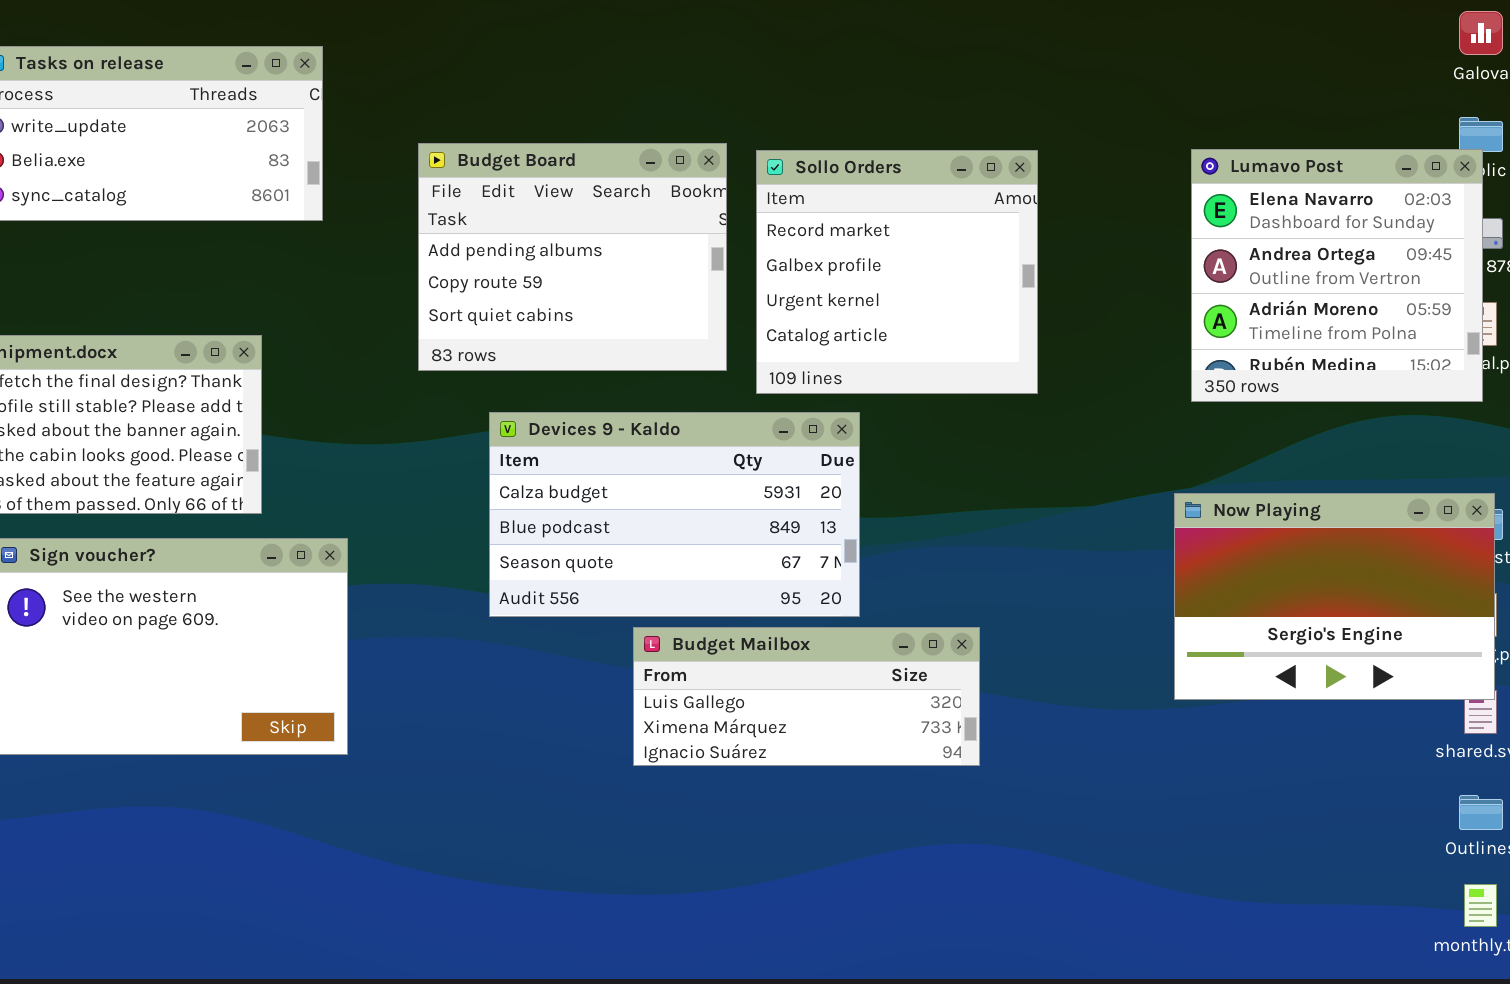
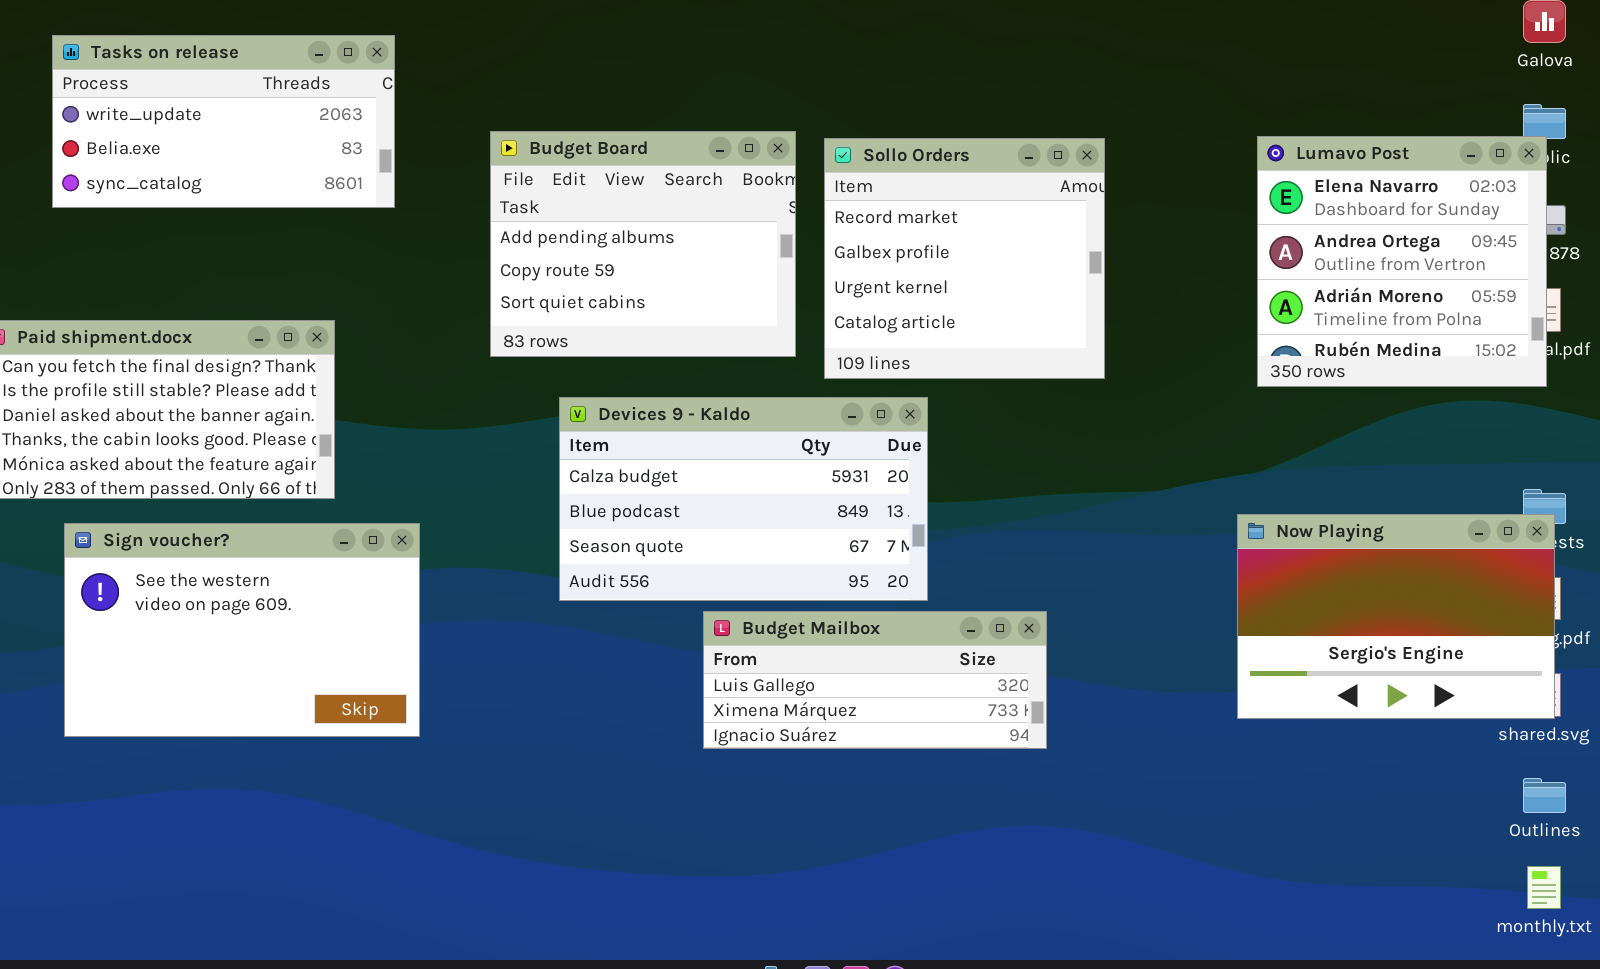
Now Playing: [1174,493,1495,700] -> [1237,514,1555,719], moved

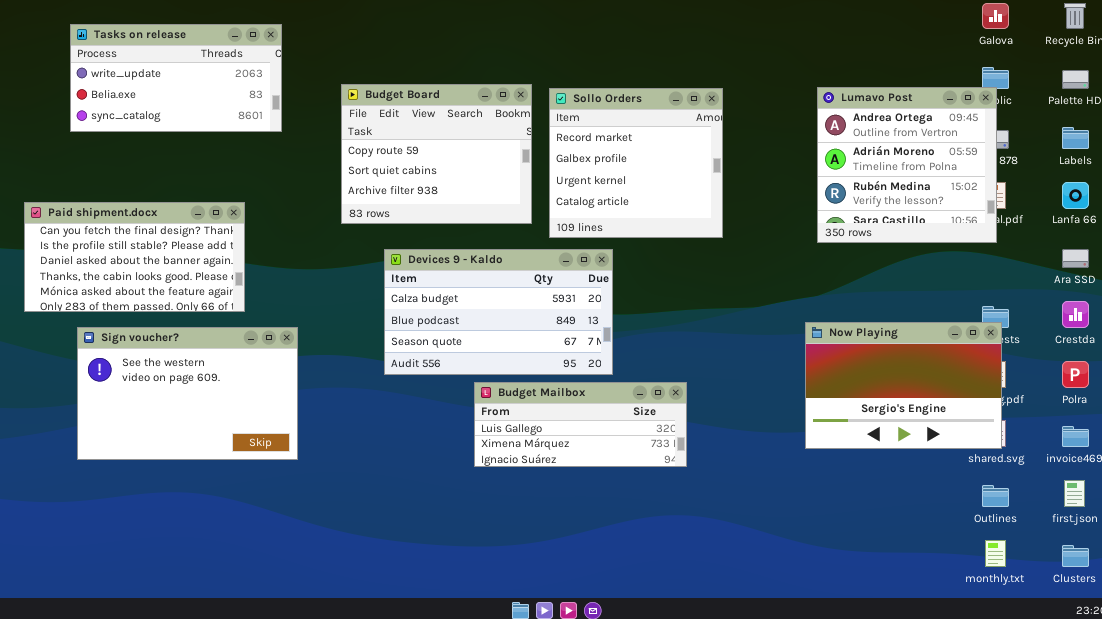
Budget Board: [490,131,796,357] -> [341,84,532,224], scrolled down 1 row
Lumavo Post: [1257,136,1547,387] -> [817,87,997,243], scrolled down 1 row

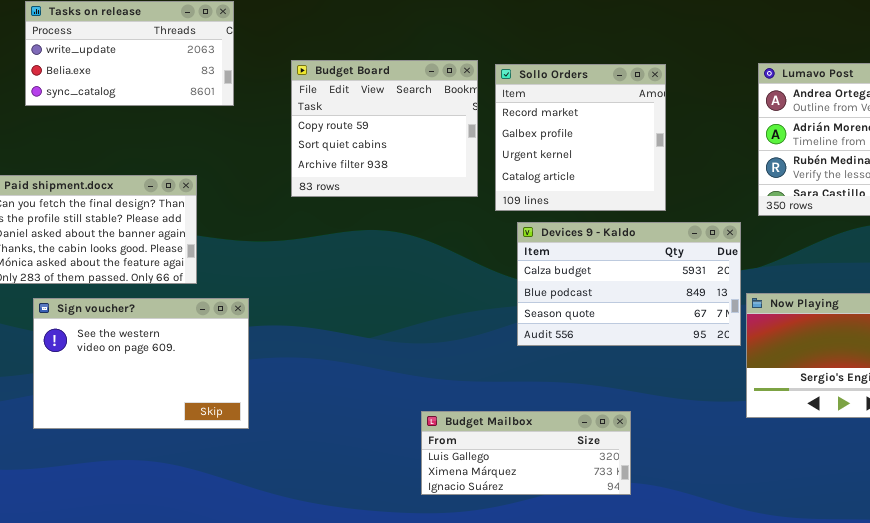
Devices 9 - Kaldo: [384,249,613,375] -> [517,222,741,346], moved
Budget Mailbox: [474,382,687,467] -> [421,411,631,495], moved

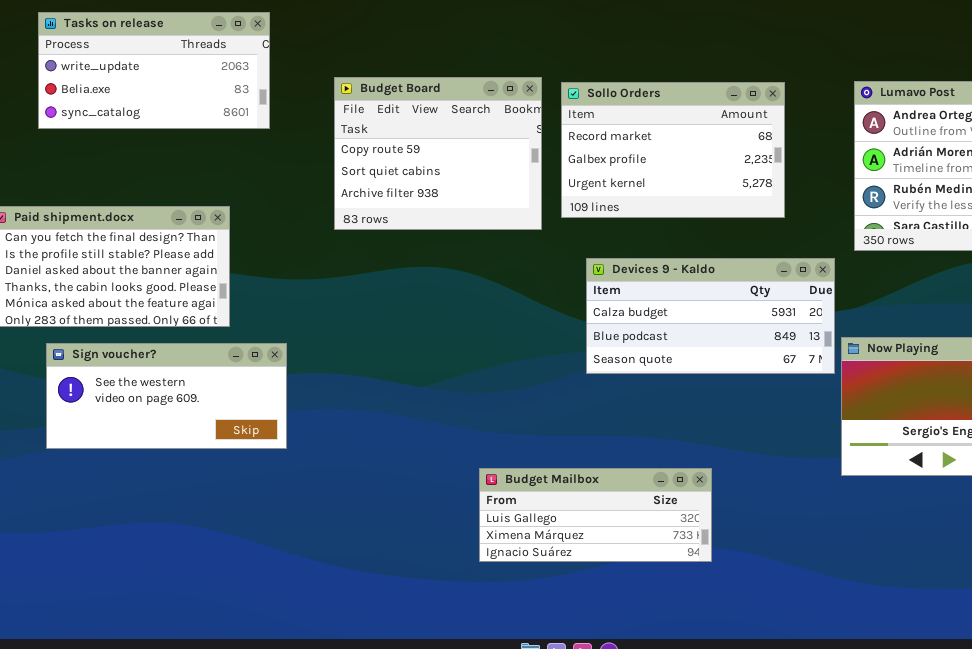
Sollo Orders: [495,64,666,211] -> [561,82,785,218], resized
Devices 9 - Kaldo: [517,222,741,346] -> [586,258,835,374], resized
Sign voucher?: [33,298,249,429] -> [46,343,287,449], resized

